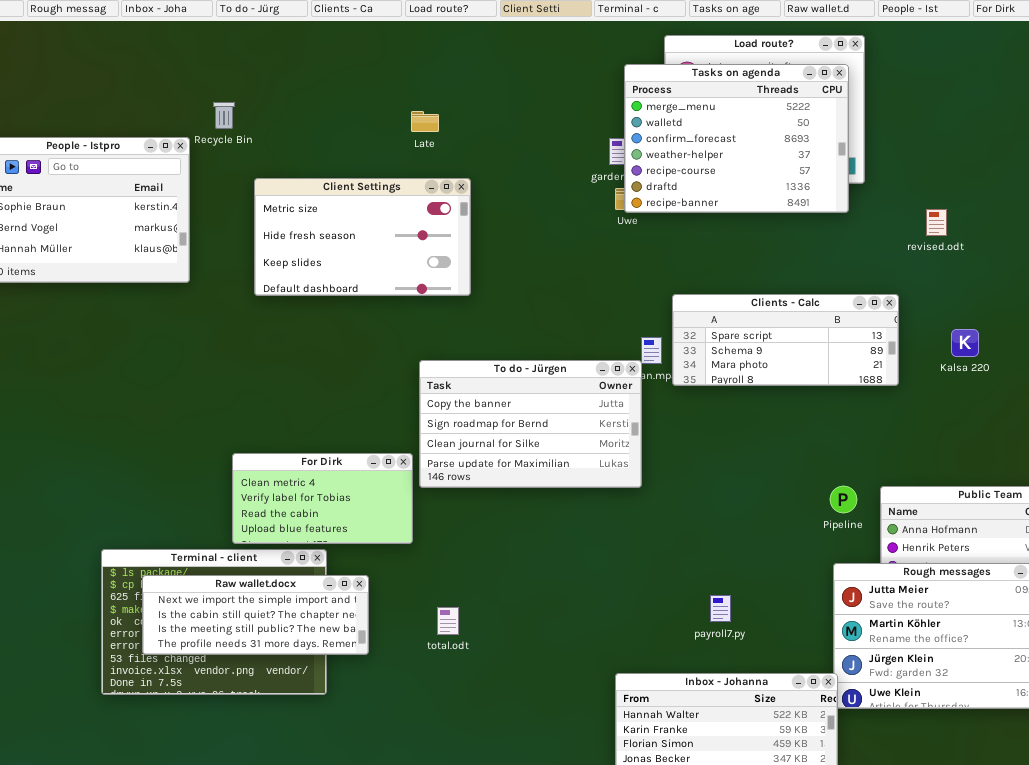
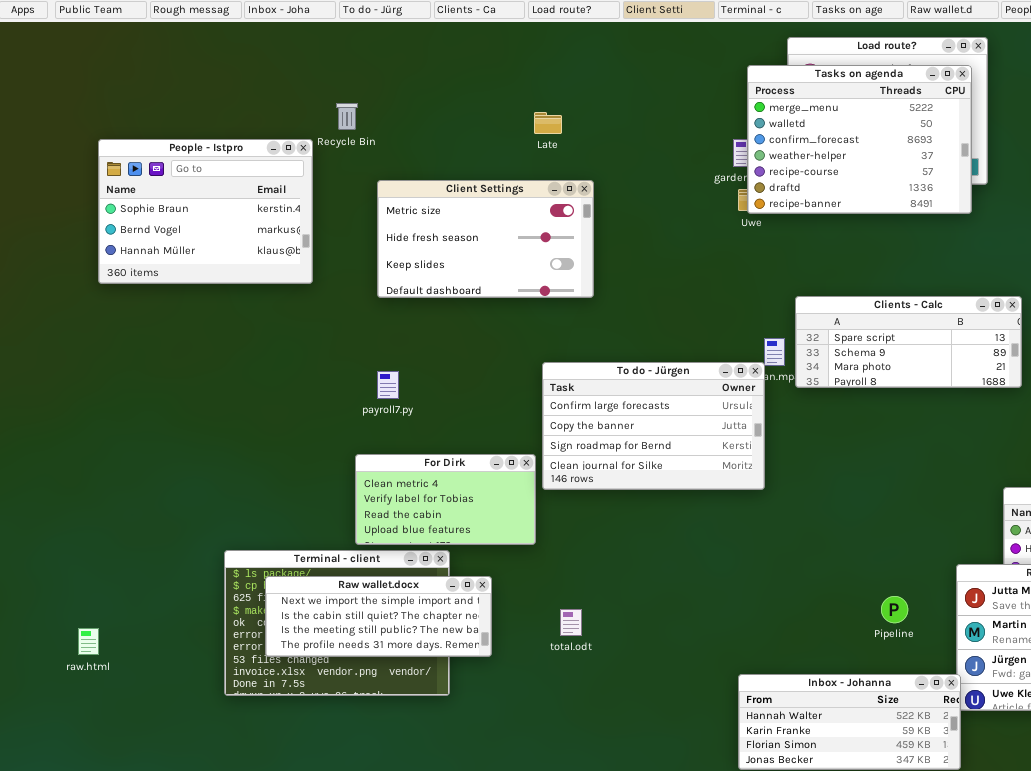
To do - Jürgen: [419,360,642,488] -> [542,362,765,490], scrolled up 1 row
Pipeline: [830,486,857,513] -> [881,596,908,623], moved
payroll7.py: [710,595,731,622] -> [377,371,399,399], moved

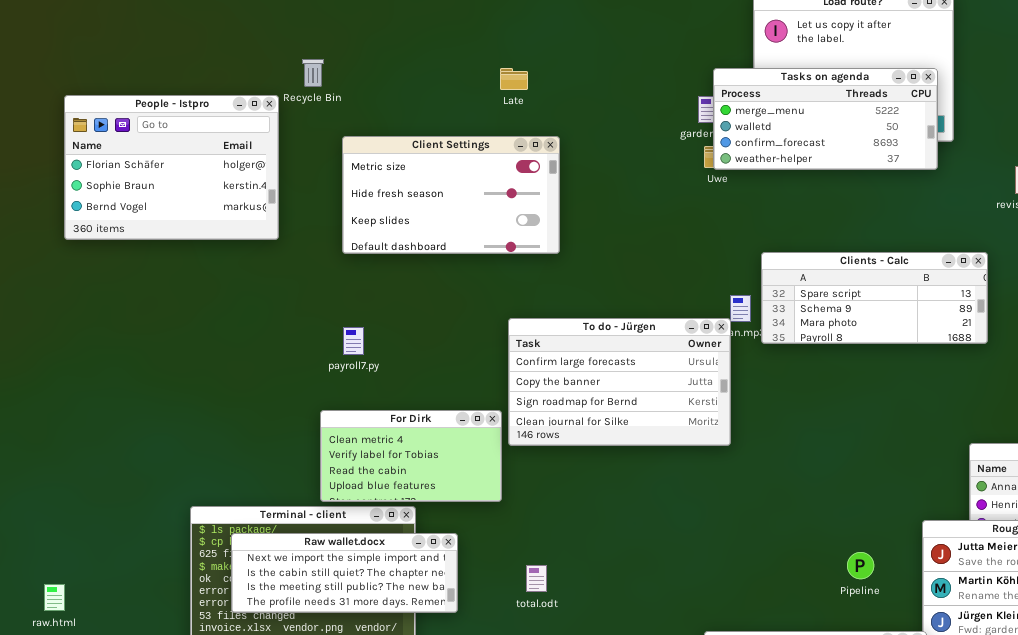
Tasks on agenda: [747,65,972,214] -> [713,68,938,170], resized
People - Istpro: [98,139,313,284] -> [64,95,279,240], scrolled up 1 row

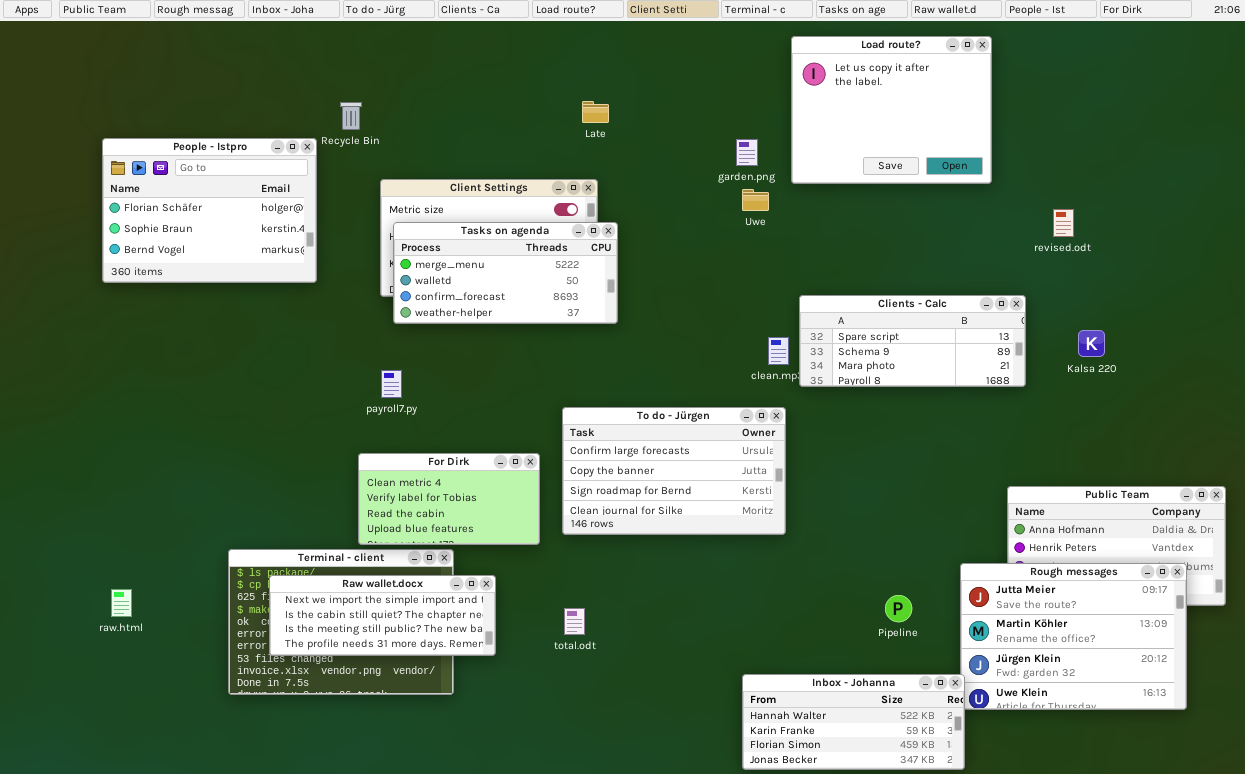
Late: [500,68,528,90] -> [582,101,609,123], moved
Tasks on agenda: [713,68,938,170] -> [393,222,618,324], moved
To do - Jürgen: [508,318,731,446] -> [562,407,786,535], moved
raw.html: [44,584,65,611] -> [111,589,132,617], moved

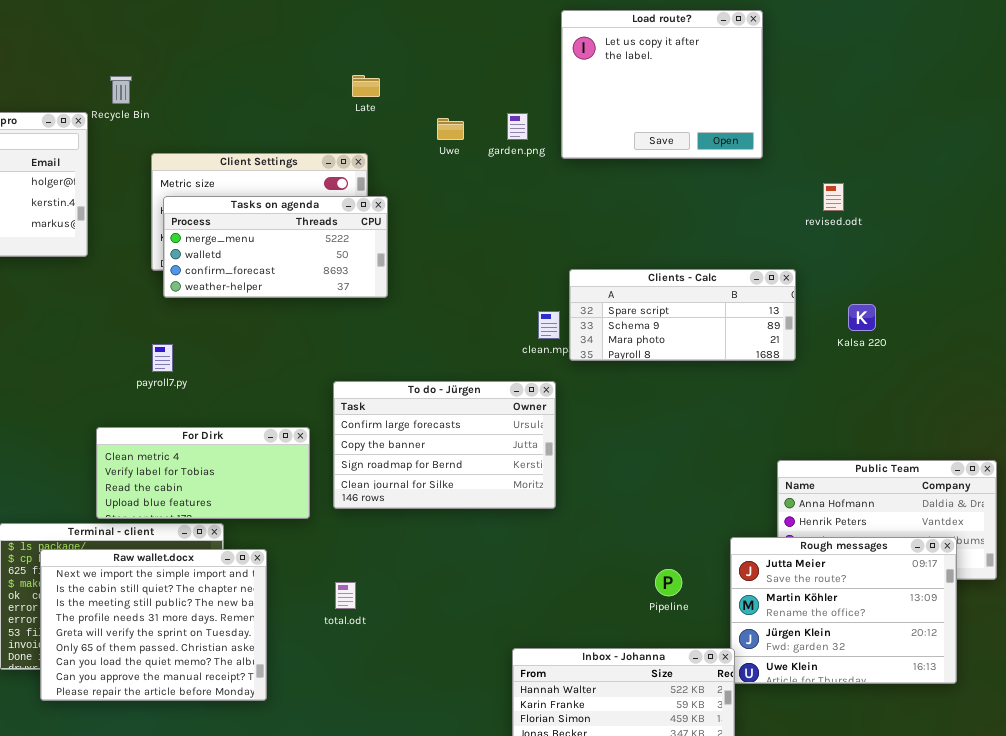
Uwe: [742,189,769,211] -> [437,118,464,140], moved
For Dirk: [358,453,540,545] -> [96,427,310,519], resized
Raw wallet.docx: [269,575,496,656] -> [40,549,267,701], resized

